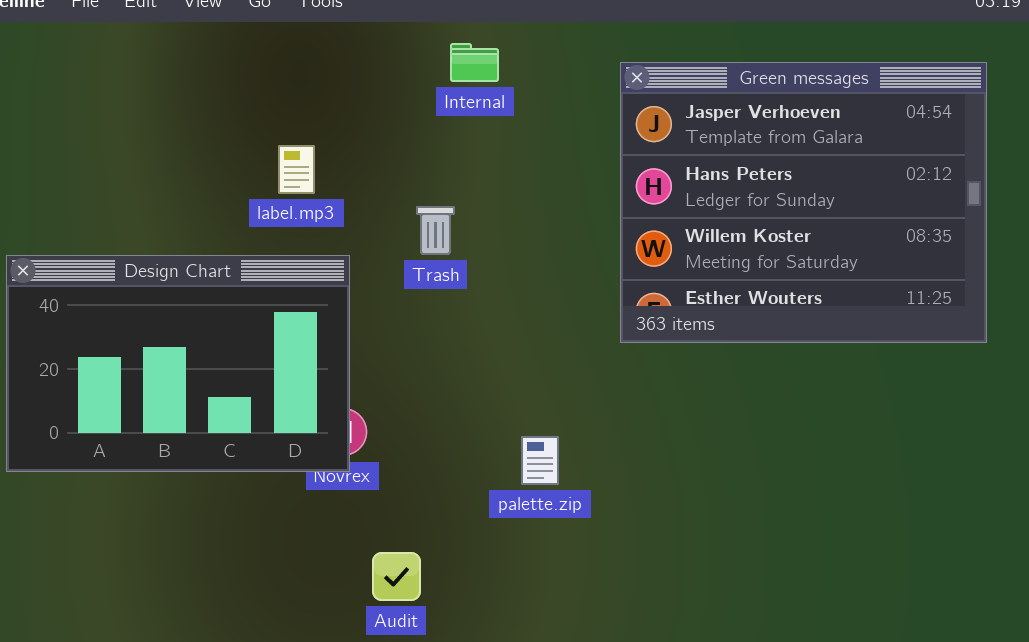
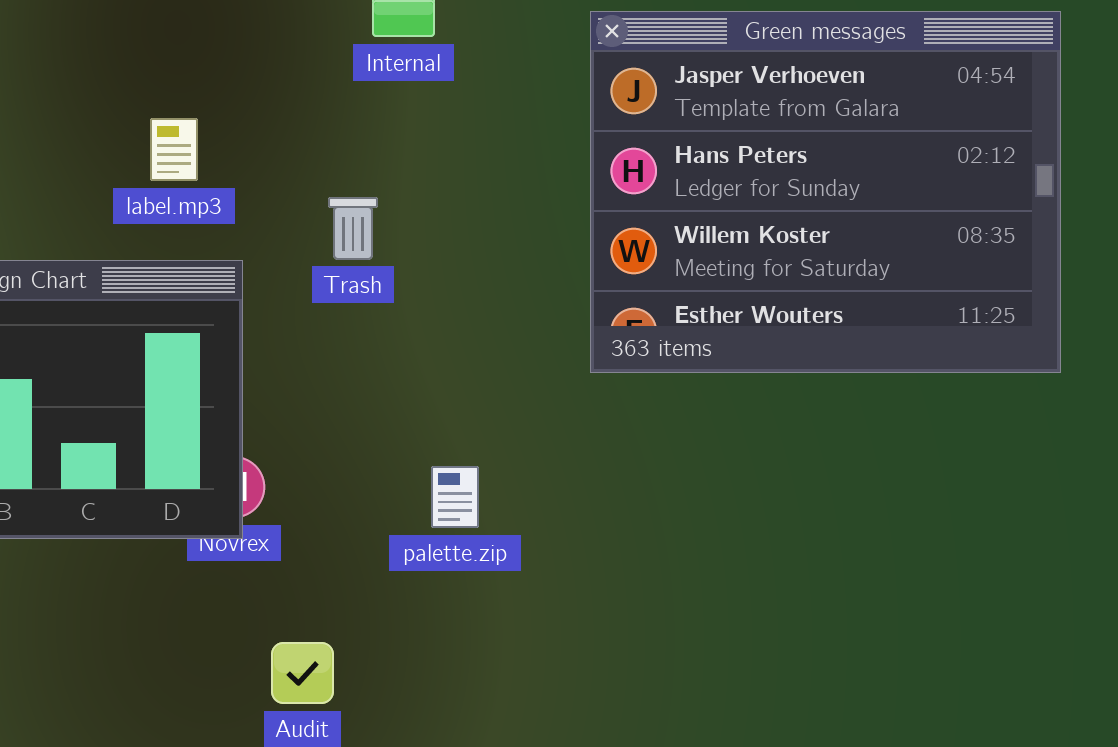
palette.zip: [521,436,559,485] -> [431,466,479,528], moved

